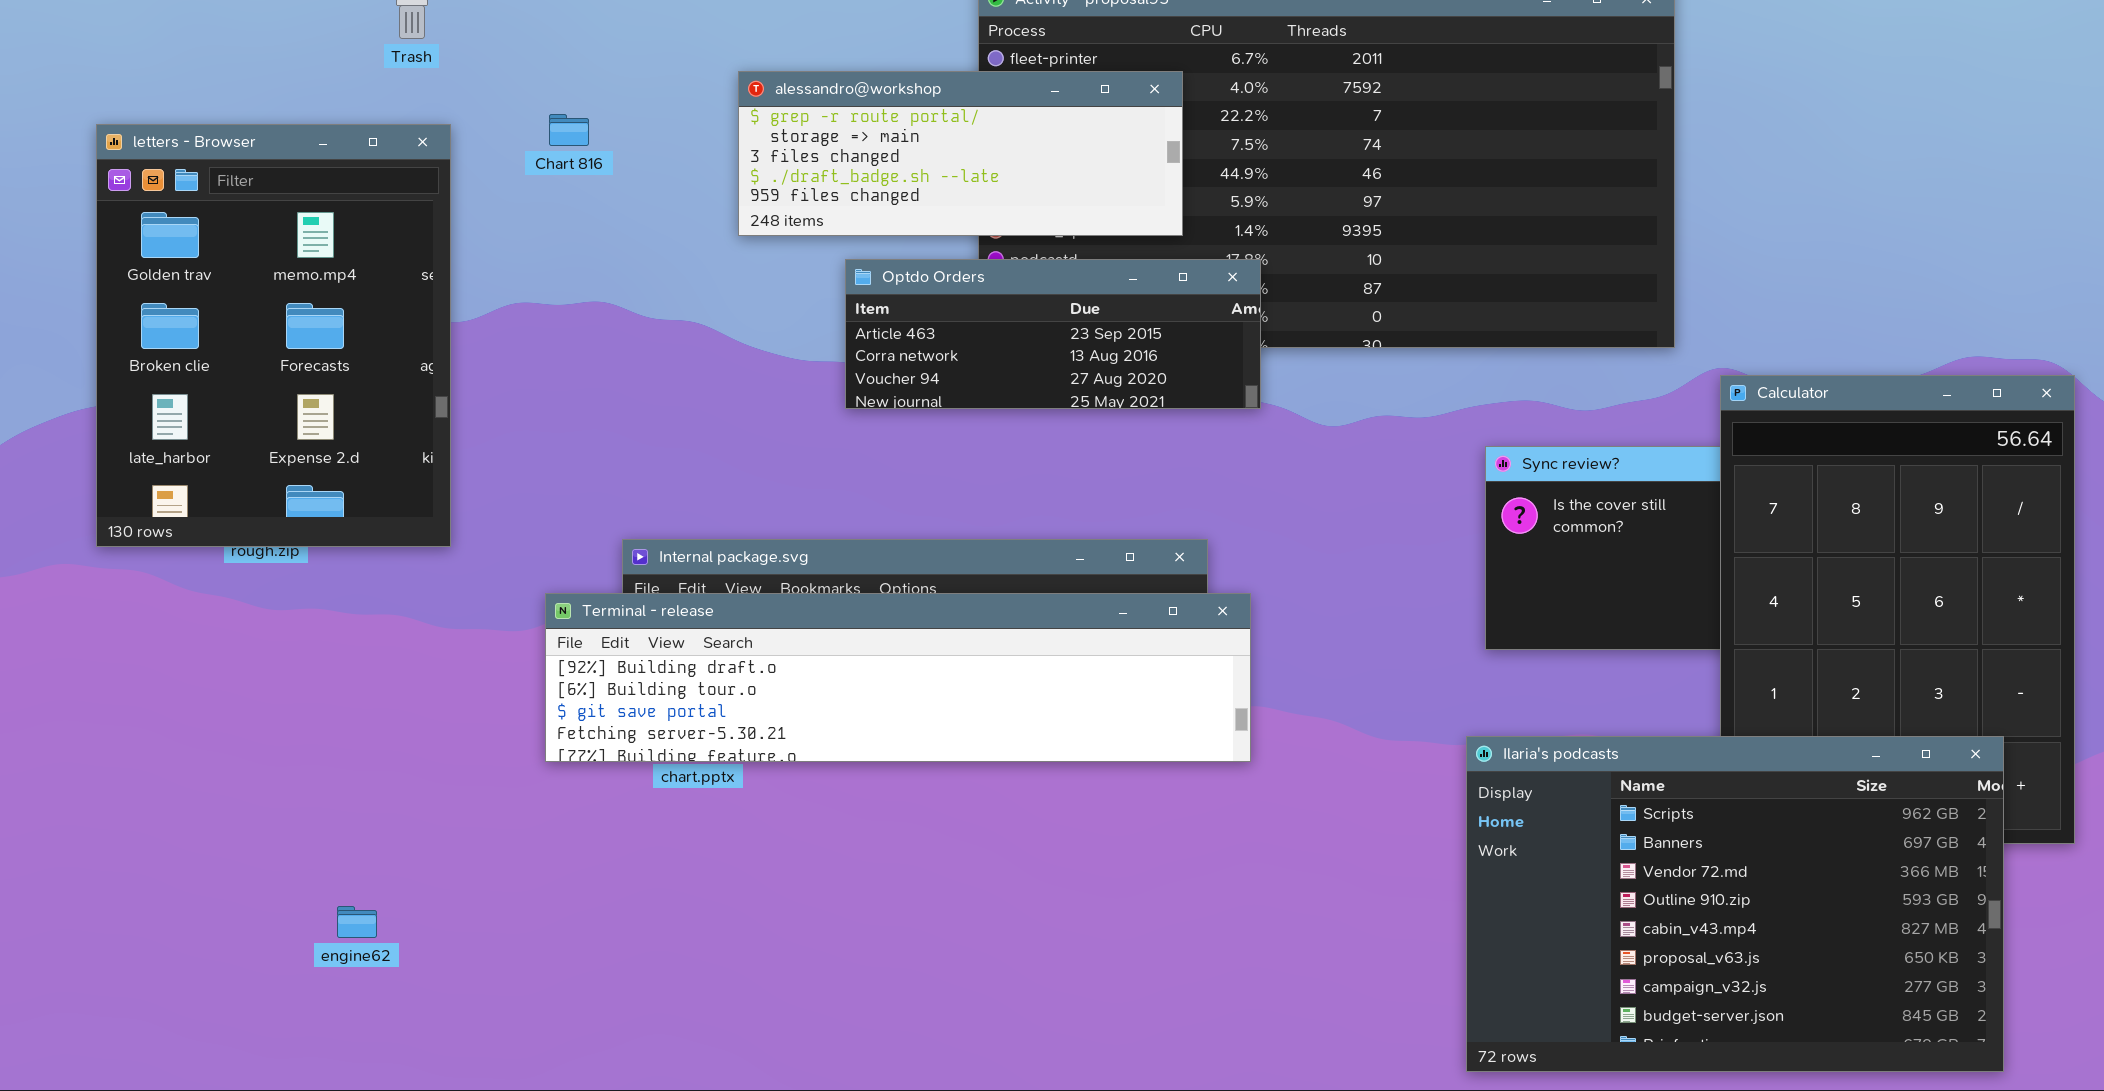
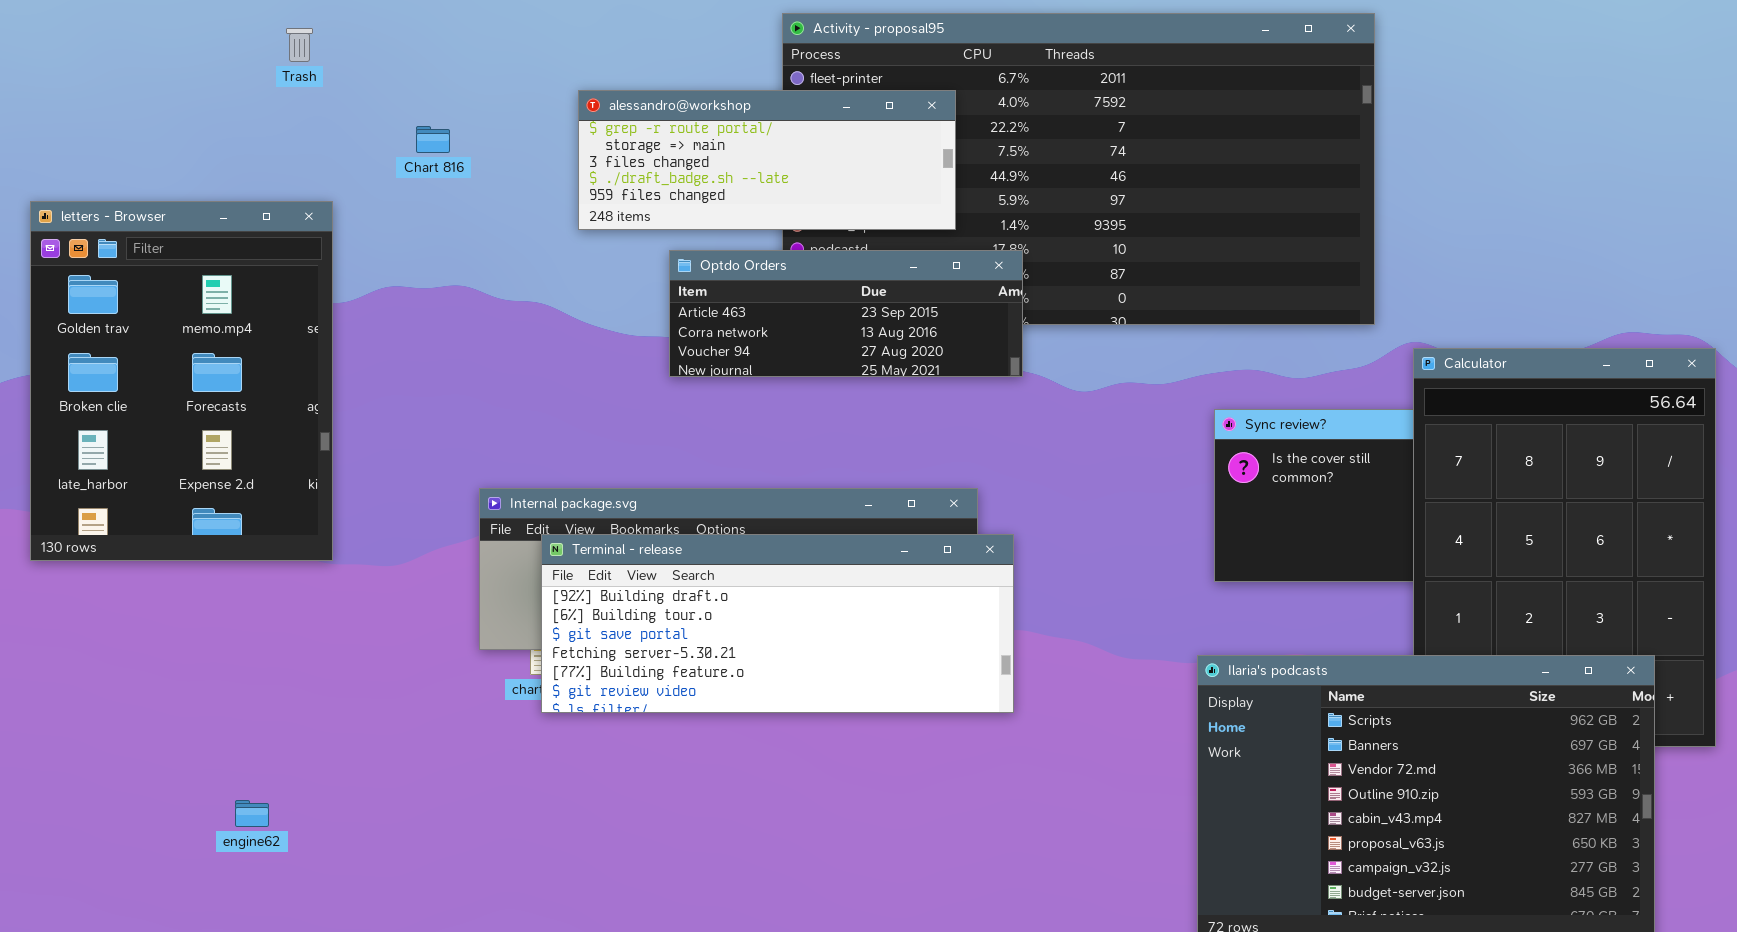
letters - Browser: [96,124,451,547] -> [30,201,333,561], moved
Terminal - release: [545,593,1251,762] -> [541,534,1014,713], resized

